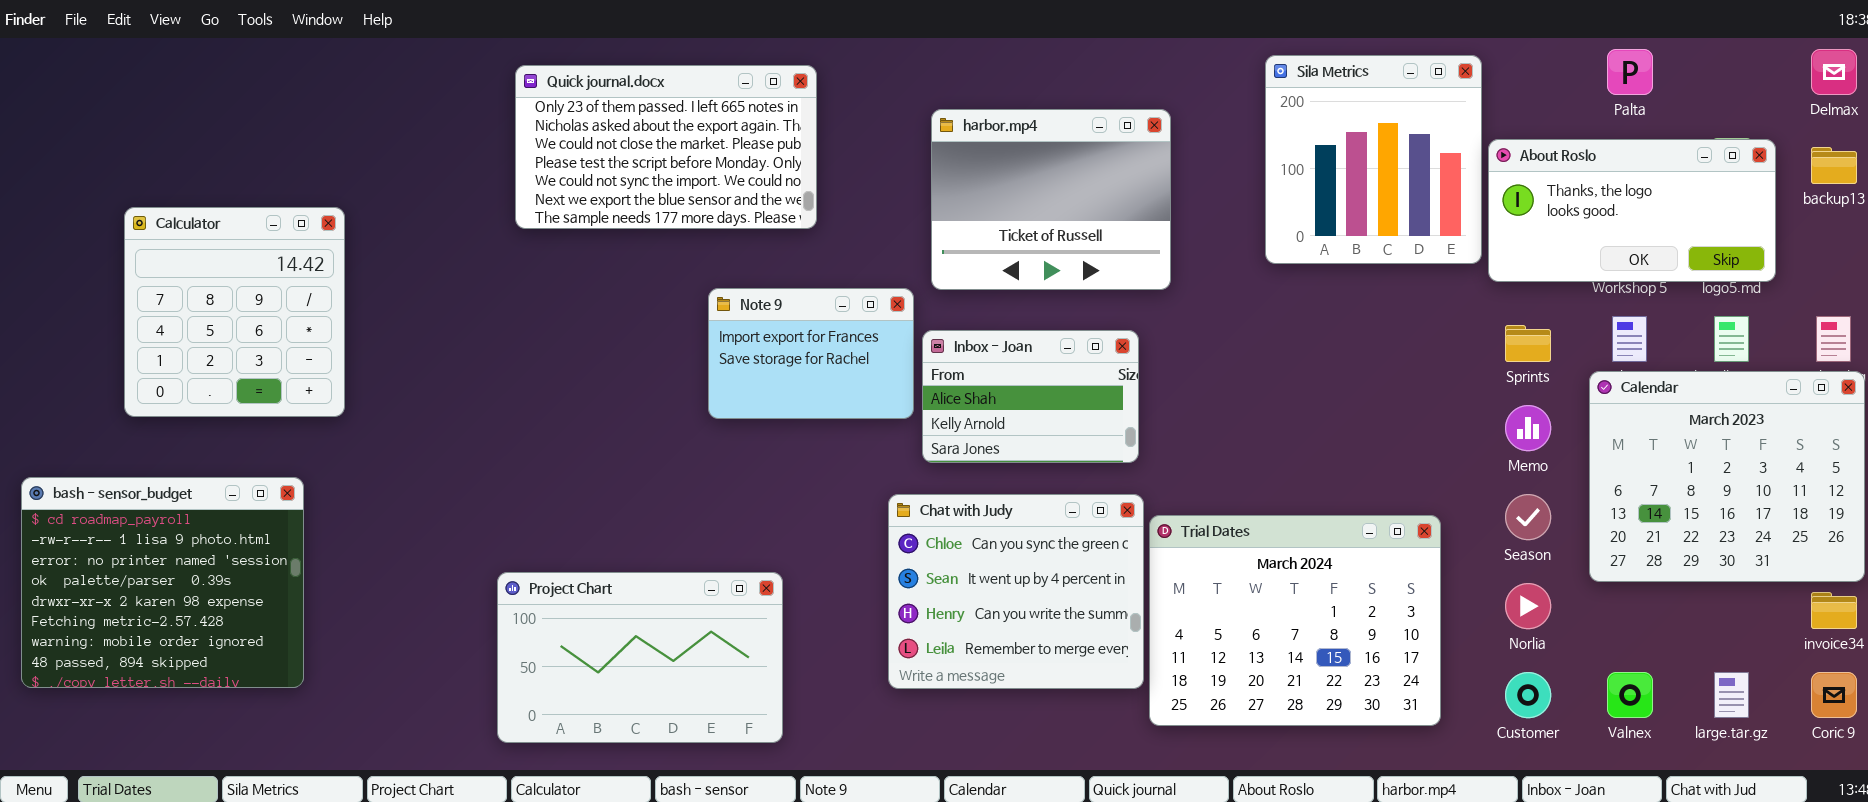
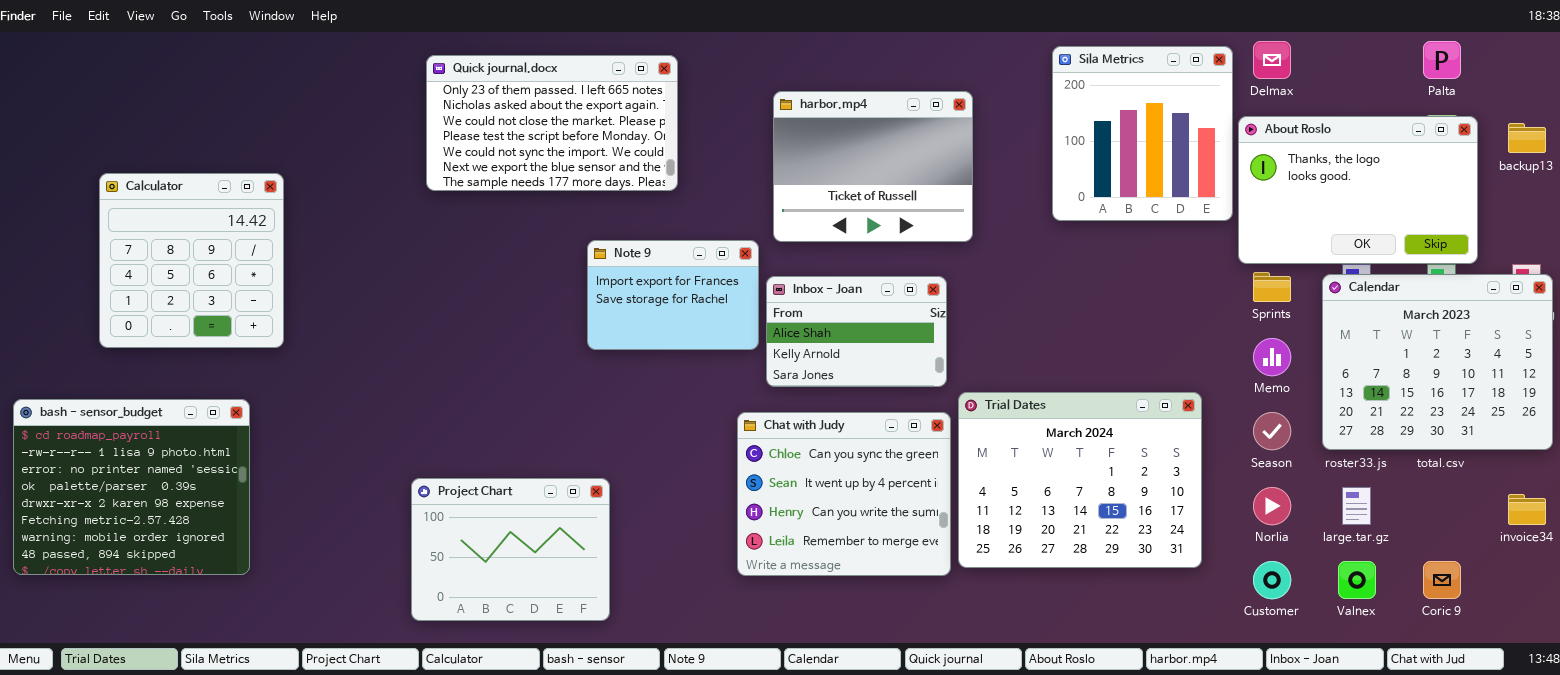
Palta: [1607,49,1653,95] -> [1423,41,1461,79], moved
Delmax: [1811,49,1857,95] -> [1253,41,1291,79], moved
About Roslo: [1488,139,1776,282] -> [1238,116,1478,264], resized
Calendar: [1589,371,1865,582] -> [1322,274,1553,450], moved
Trial Dates: [1149,515,1441,726] -> [958,392,1202,568], moved
Project Chart: [497,572,783,743] -> [411,478,610,621], resized
large.tar.gz: [1714,672,1749,718] -> [1342,487,1371,525], moved
Coric 9: [1811,672,1857,718] -> [1423,561,1461,599], moved

